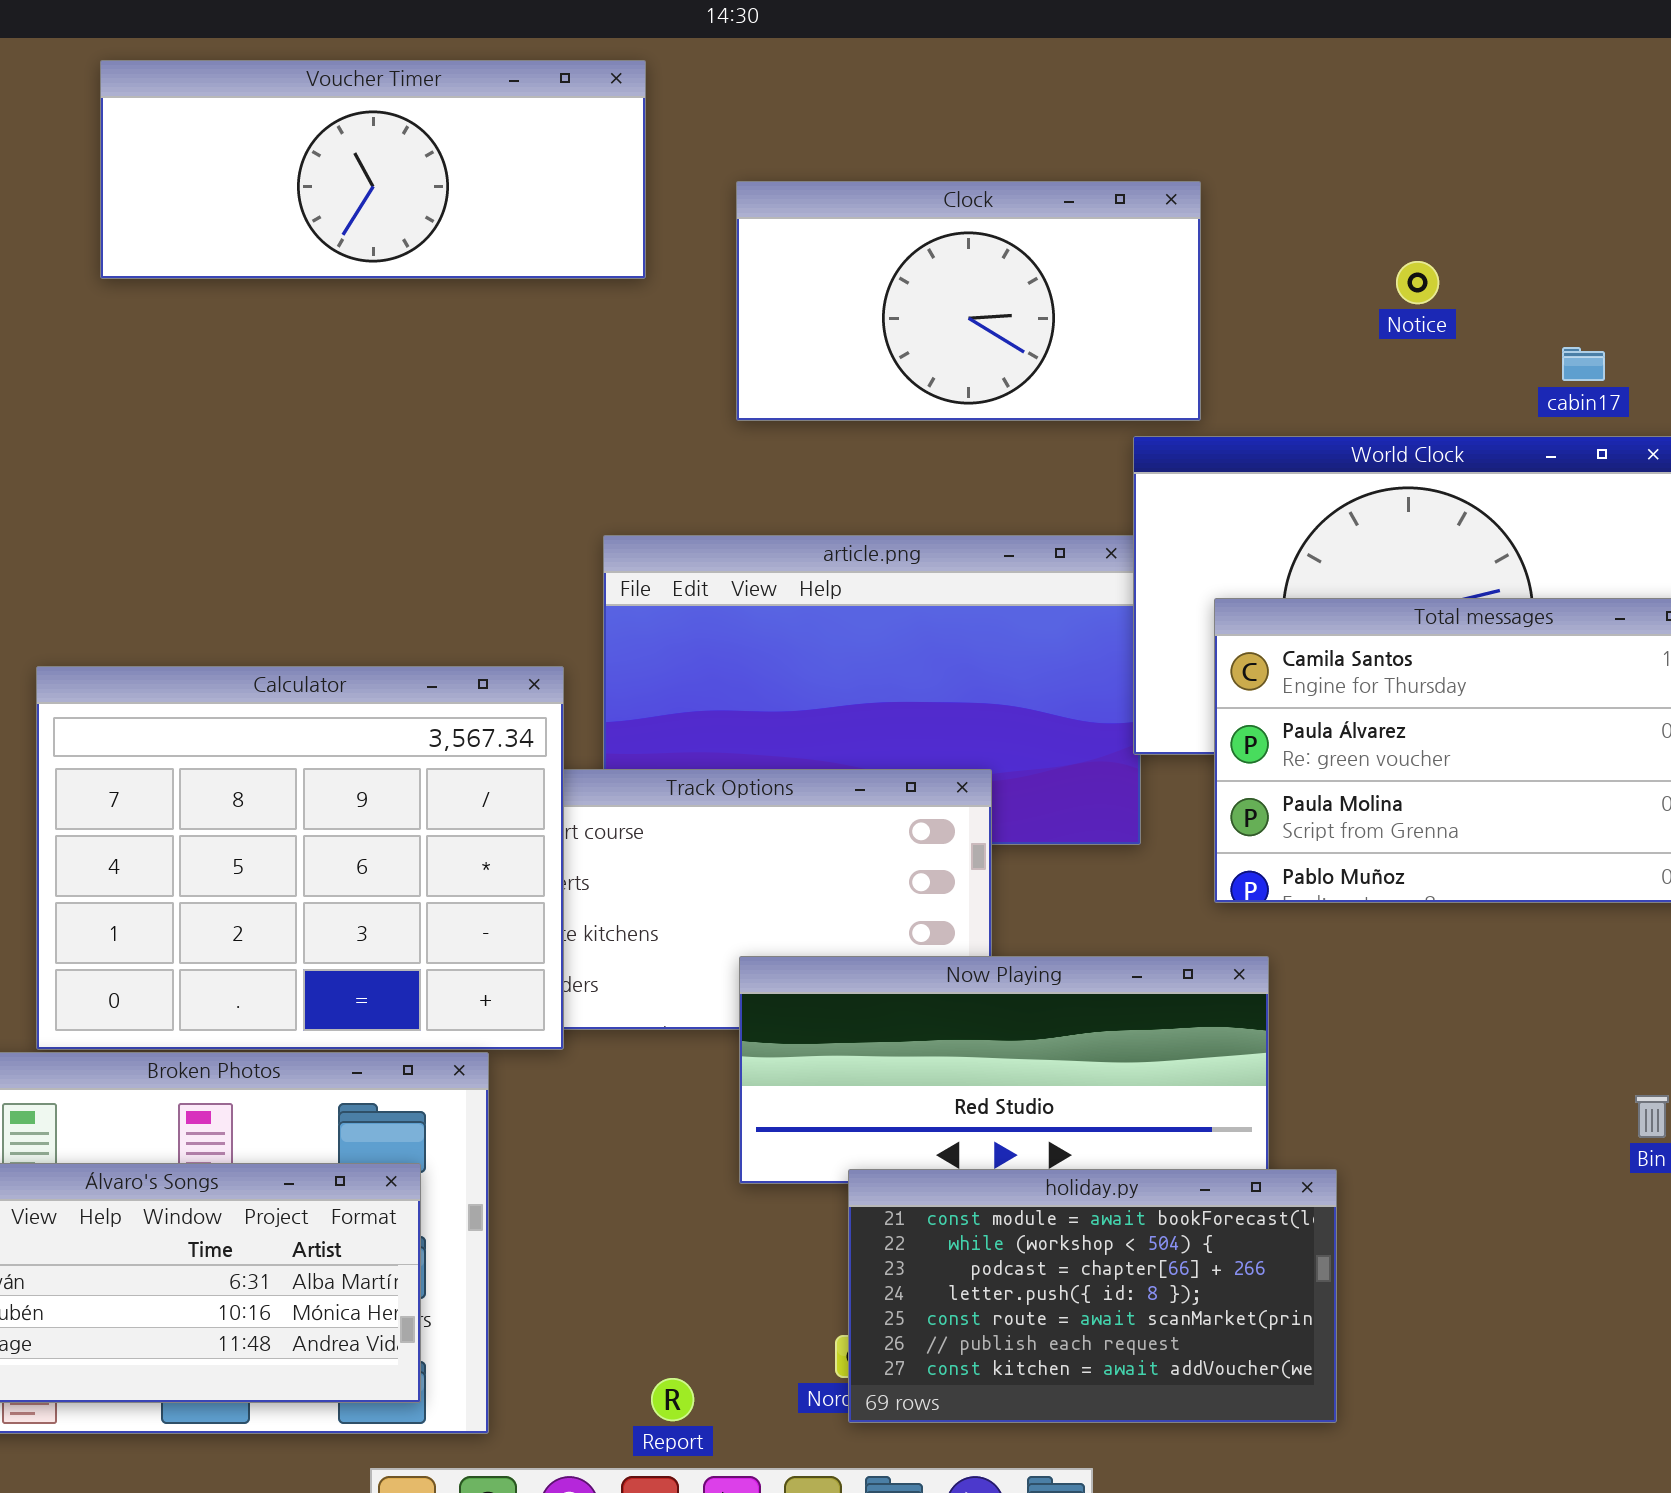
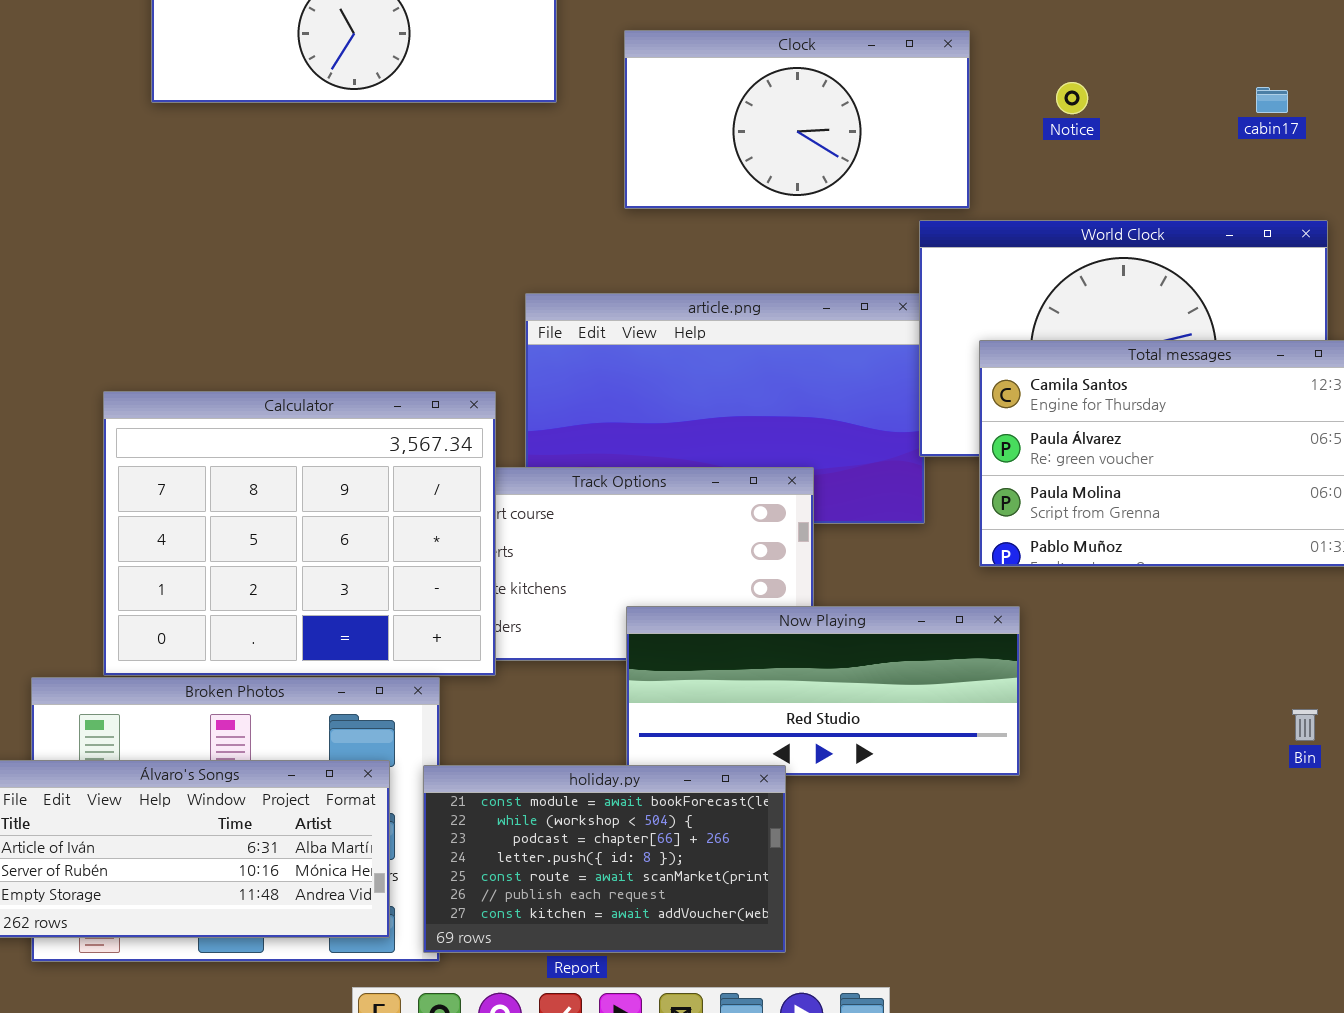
Notice: [1396,261,1439,304] -> [1056,82,1088,114], moved
cabin17: [1562,347,1605,381] -> [1256,87,1288,113], moved
holiday.py: [848,1169,1337,1423] -> [423,765,786,953], moved

